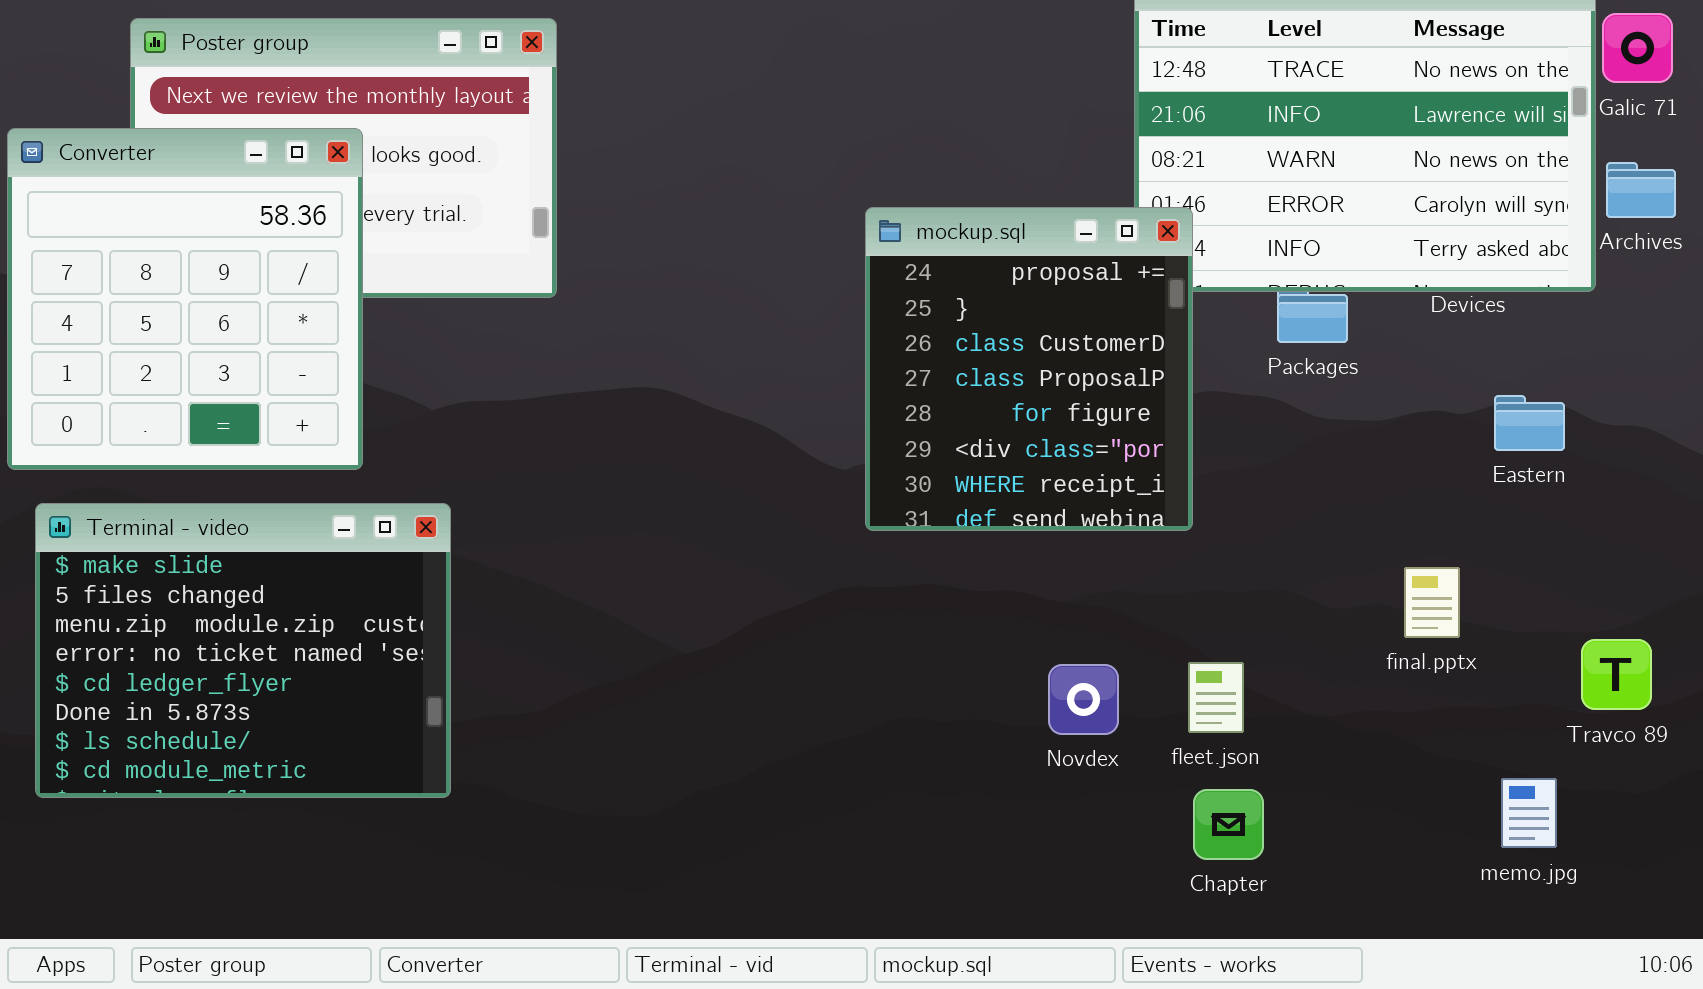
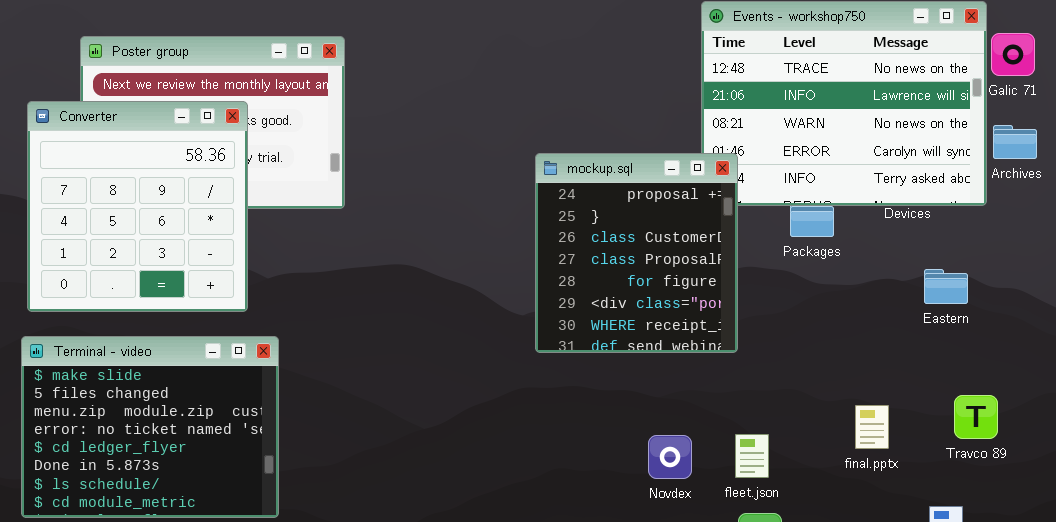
Converter: [7,128,363,470] -> [27,101,248,312], moved
final.pptx: [1404,567,1460,638] -> [855,405,889,449], moved
Travco 89: [1581,639,1652,710] -> [954,395,998,439], moved

